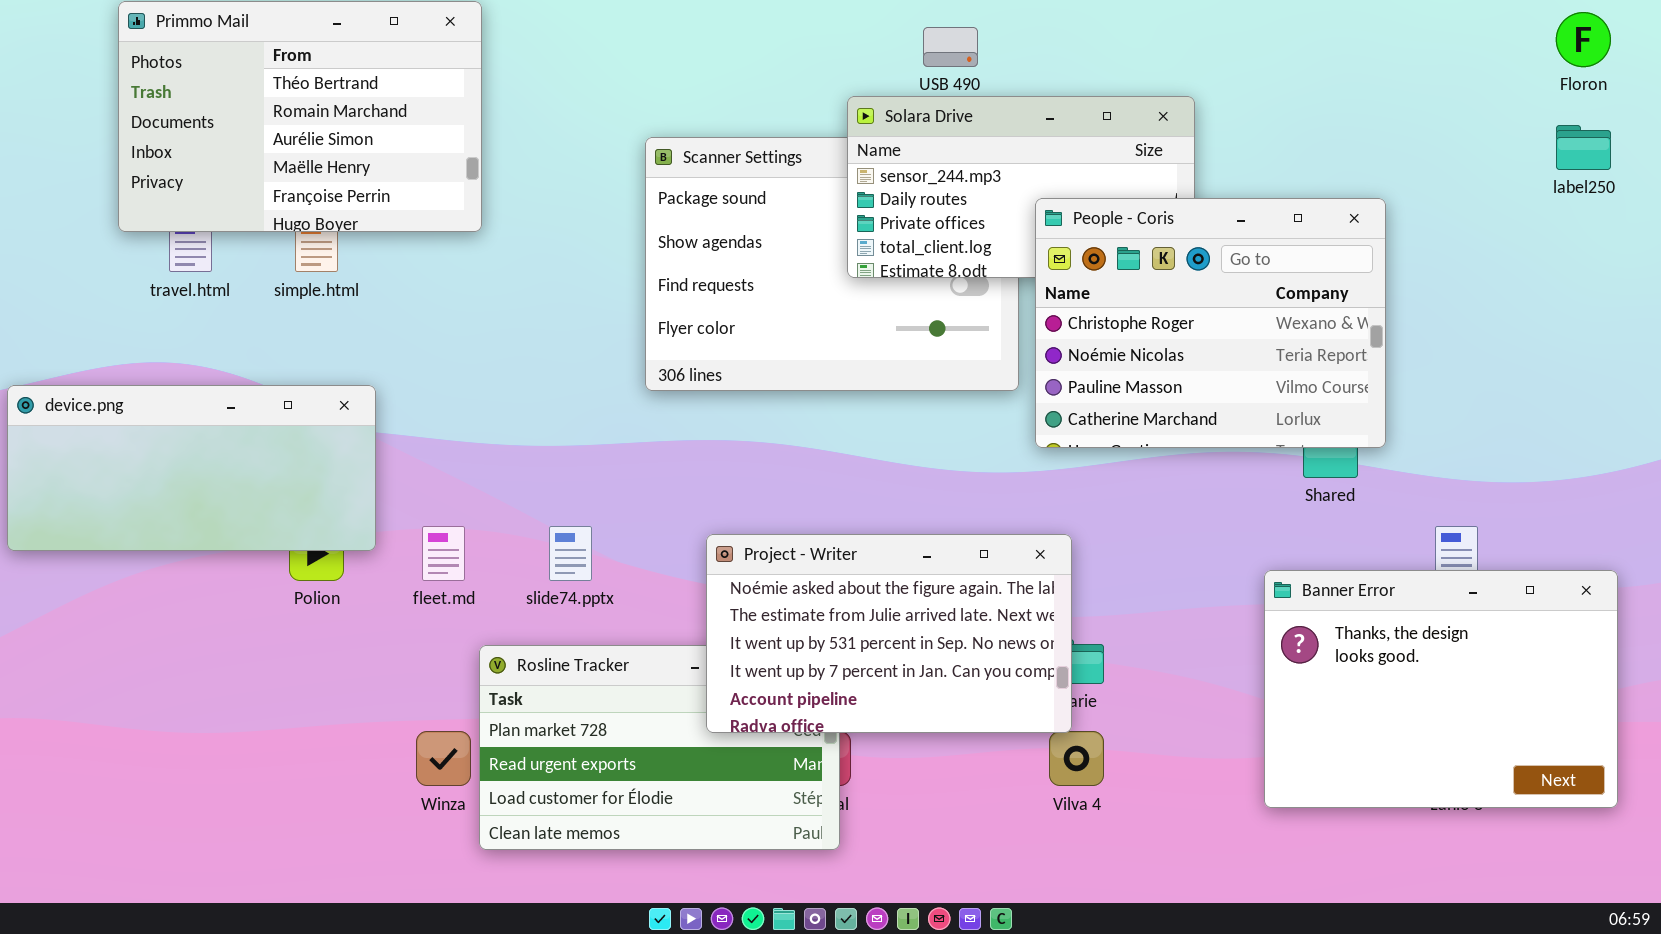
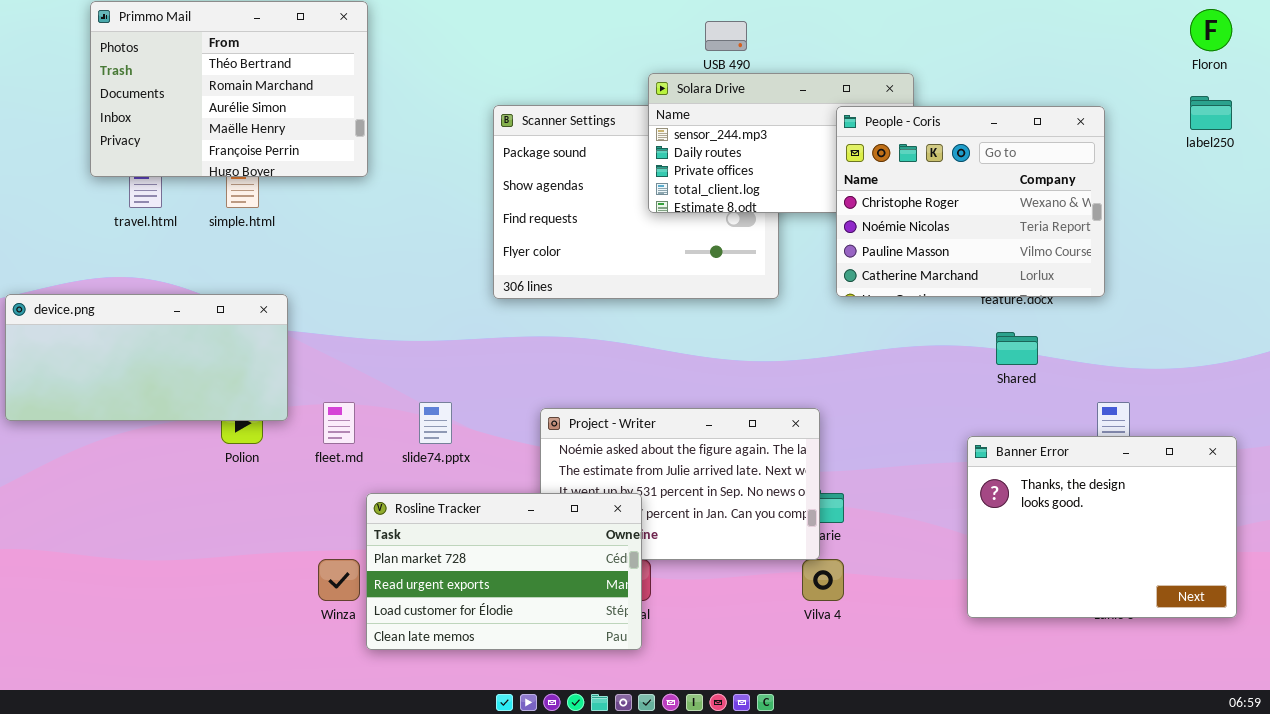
People - Coris: [1035,198,1386,448] -> [836,106,1105,297], moved
Rosline Tracker: [479,645,840,850] -> [366,493,642,650], raised

